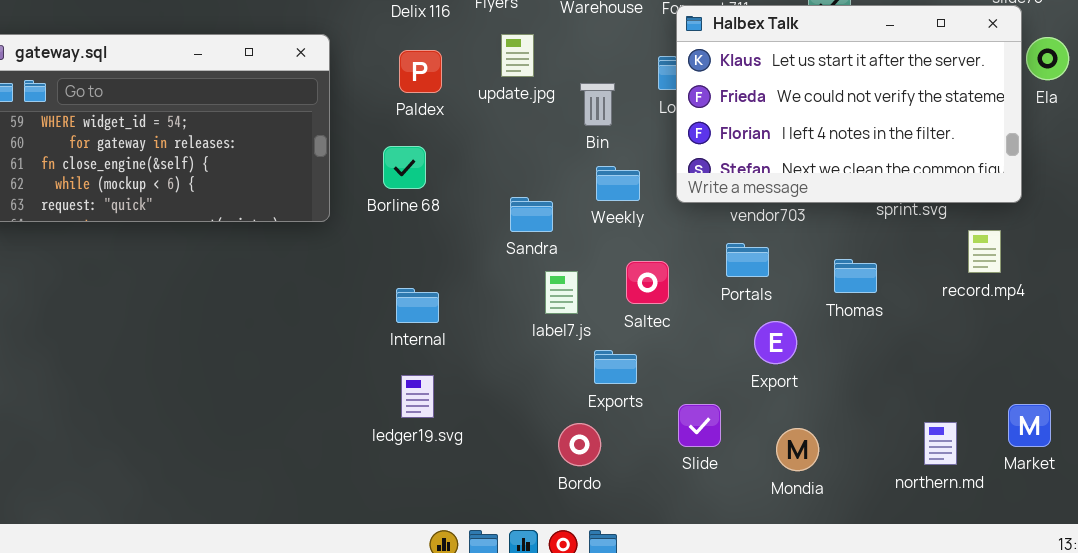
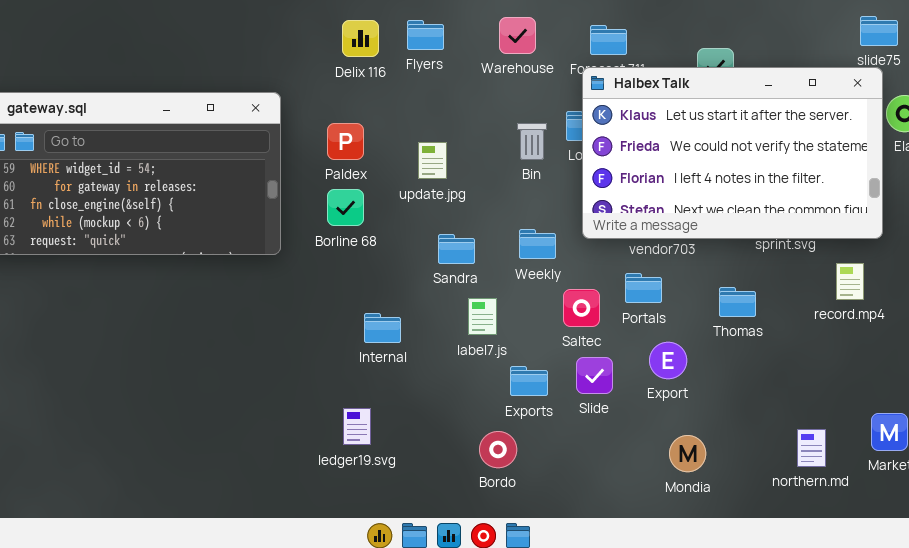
update.jpg: [501,34,534,77] -> [418,142,447,179], moved
Paldex: [399,50,442,93] -> [327,123,364,160], moved
Bin: [580,83,615,126] -> [517,123,547,160], moved
Weekly: [596,166,640,201] -> [519,229,556,259], moved
Saltec: [626,261,669,304] -> [563,289,600,327], moved
Internal: [396,288,439,323] -> [364,313,401,343], moved
ledger19.svg: [401,375,434,418] -> [343,408,371,445], moved
Slide: [678,404,721,447] -> [576,357,613,394], moved

